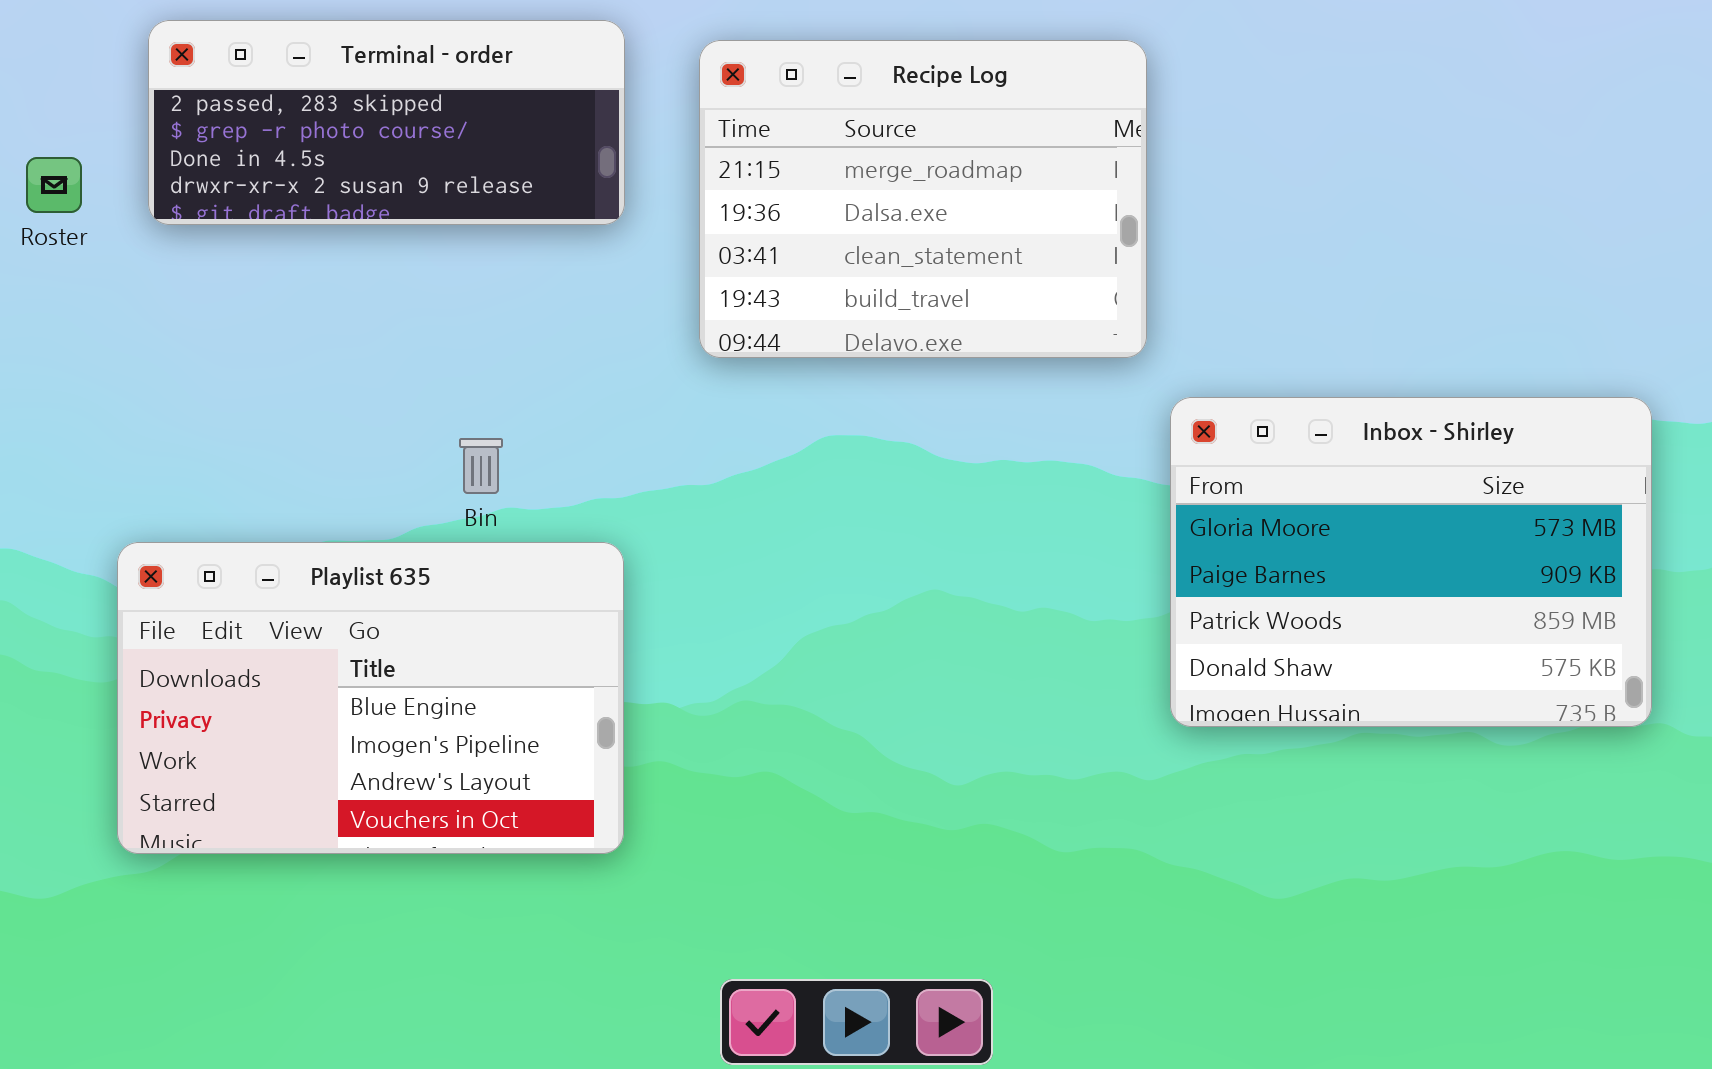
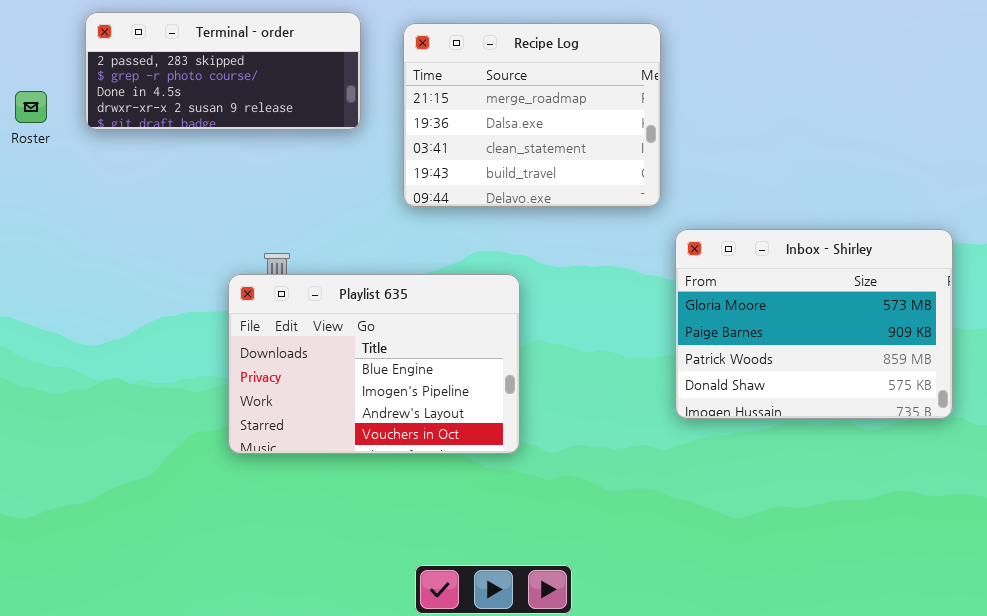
Playlist 635: [117,542,624,854] -> [228,274,520,454], moved

